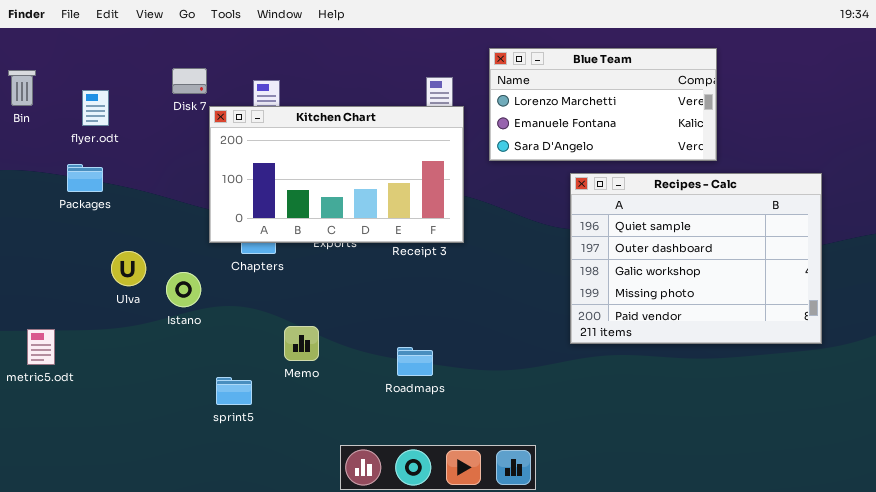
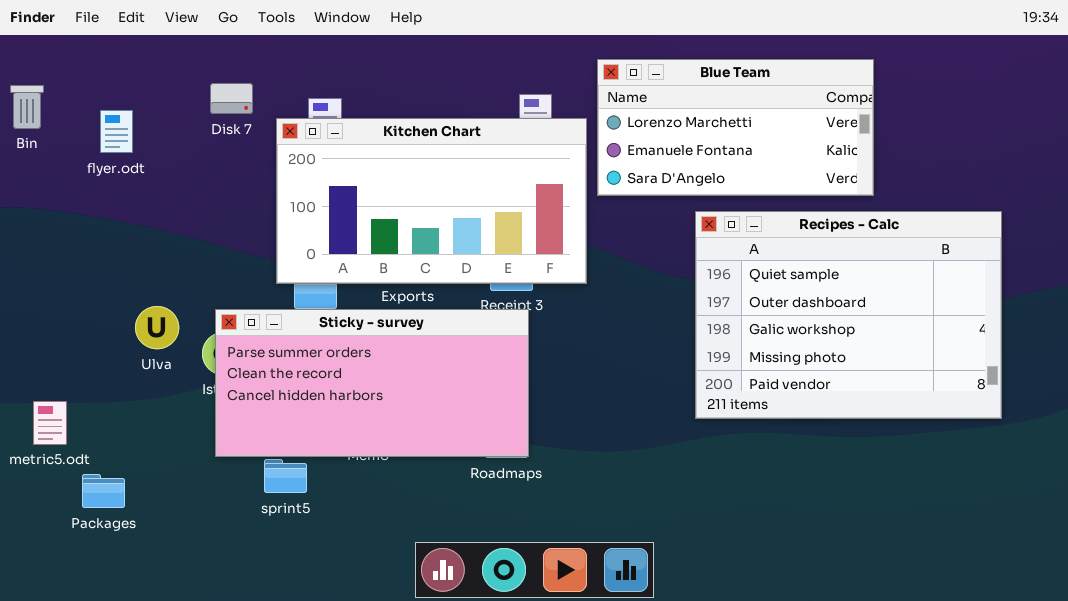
Kitchen Chart: [209,106,464,243] -> [276,118,587,284], moved
Packages: [67,164,103,192] -> [82,474,125,508], moved
Sticky - survey: none -> [215,309,529,457], opened

